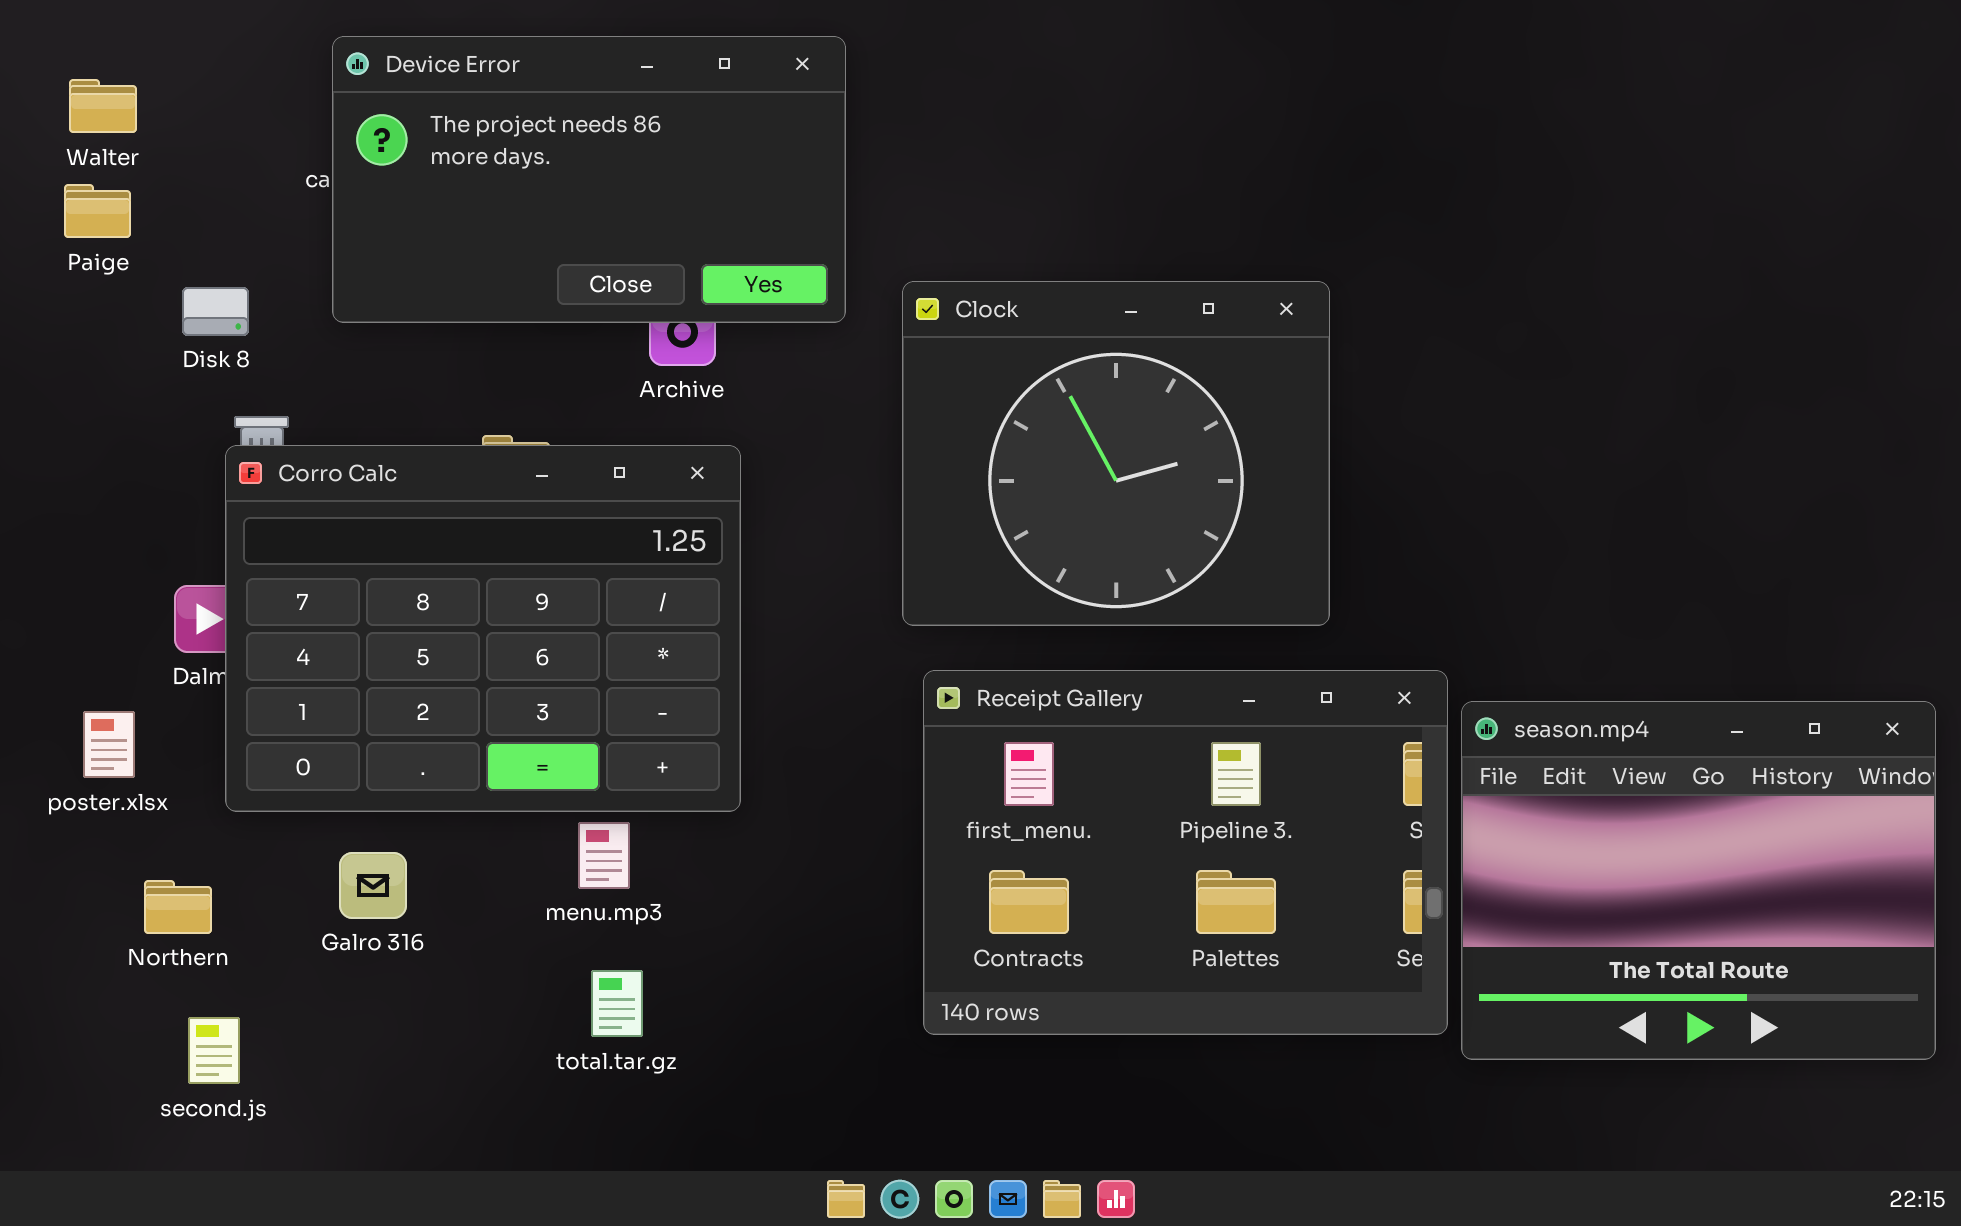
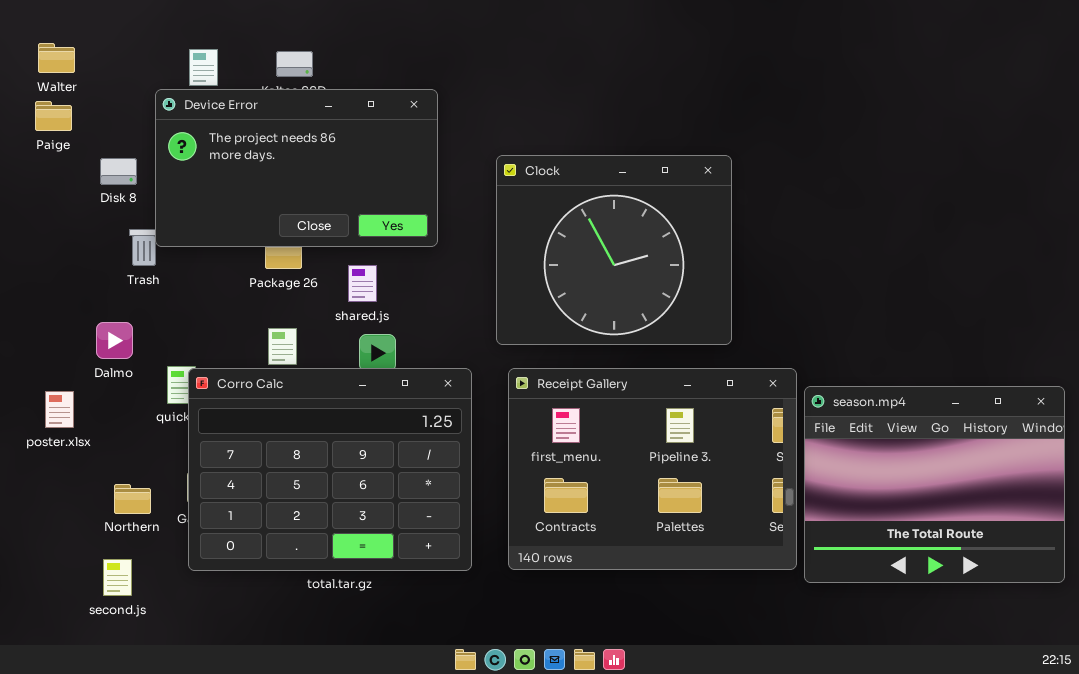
Device Error: [332,36,846,323] -> [155,89,438,247], moved
Corro Calc: [225,445,741,812] -> [188,368,472,571], moved
Northern: [144,880,212,934] -> [114,484,151,514], moved

